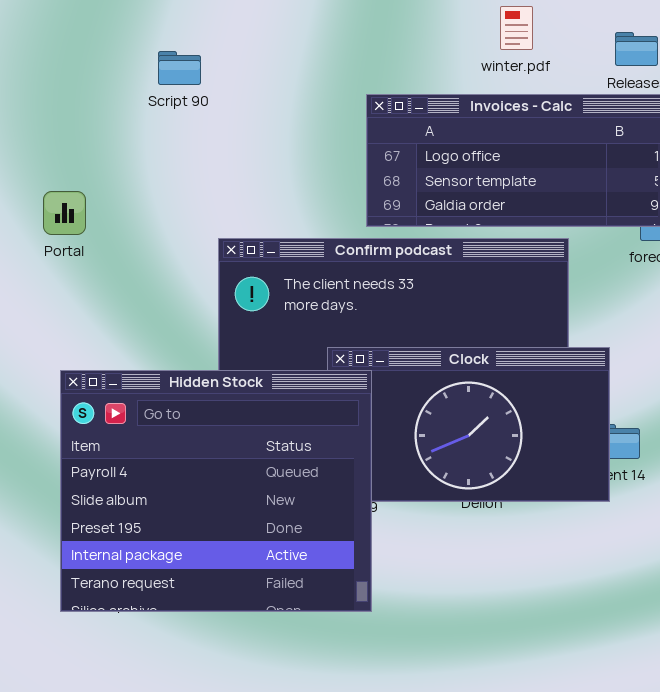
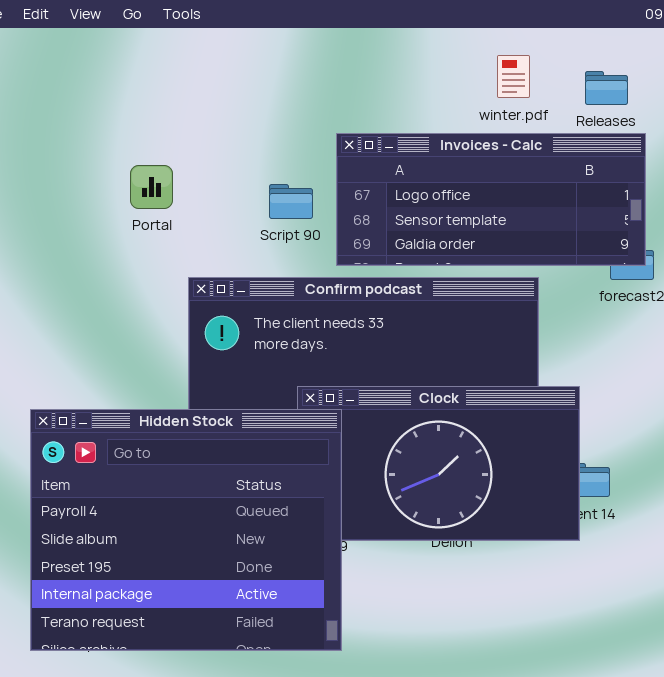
winter.pdf: [500,6,533,50] -> [497,55,530,98], moved
Script 90: [158,51,201,85] -> [269,184,313,219], moved
Portal: [43,191,86,235] -> [130,165,173,209], moved

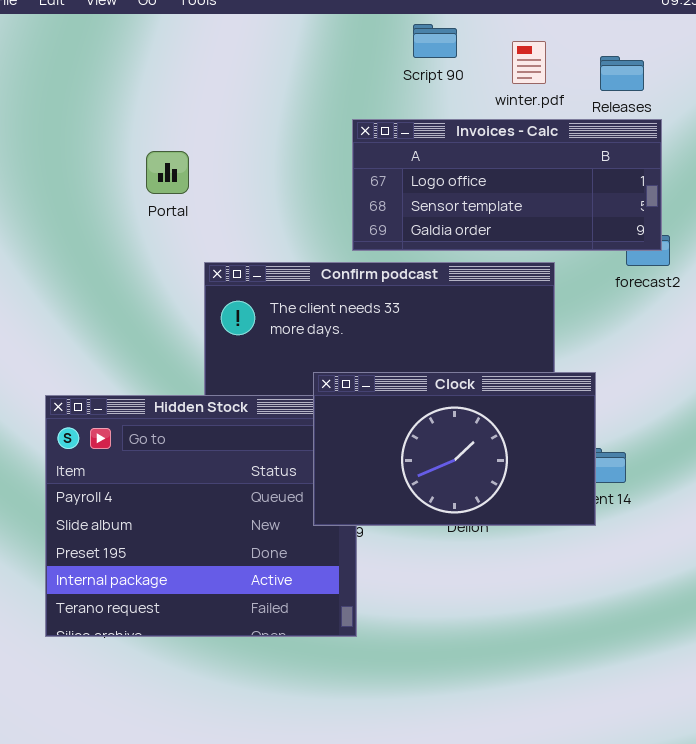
Script 90: [269,184,313,219] -> [413,24,457,58], moved
Clock: [297,386,580,541] -> [313,372,596,526], raised

